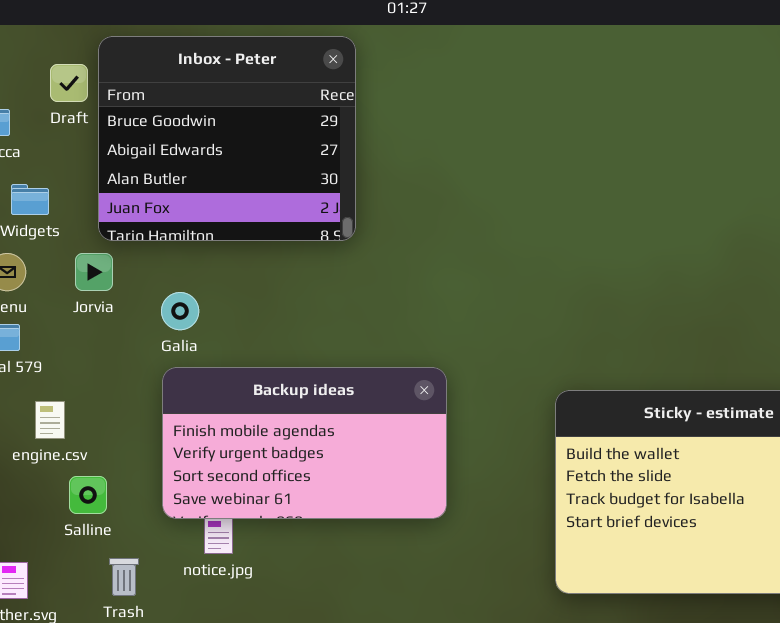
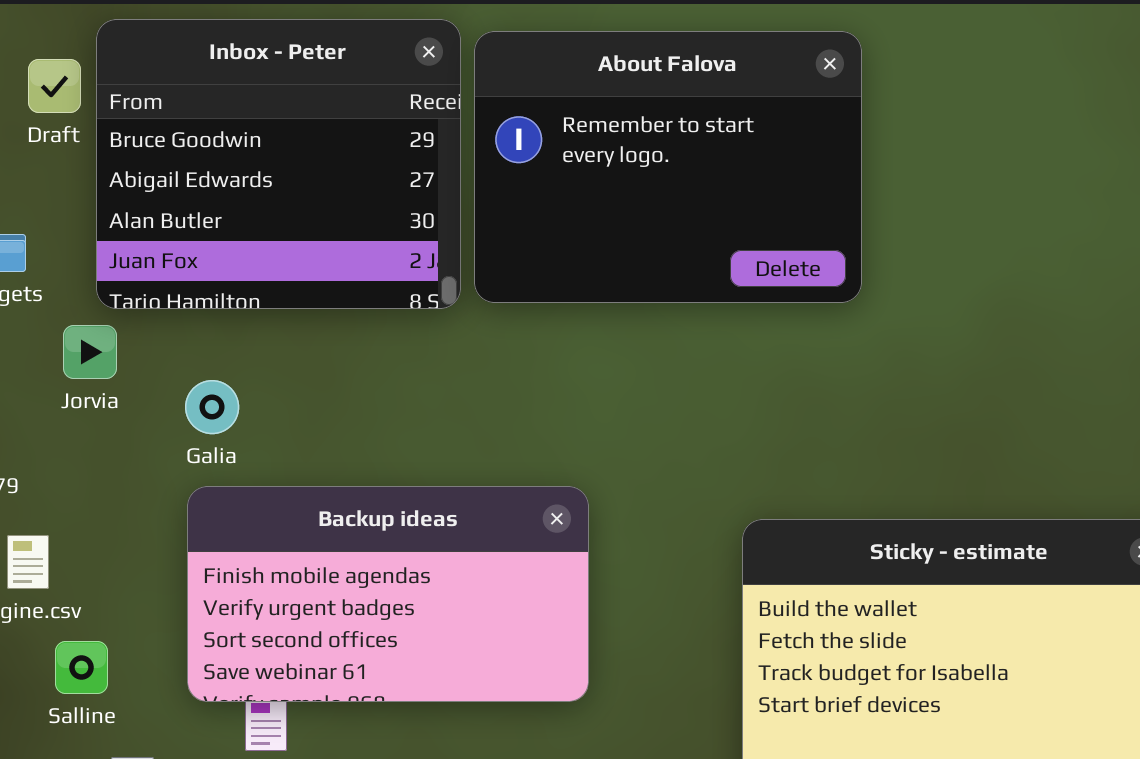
About Falova: none -> [474,31,862,303], opened

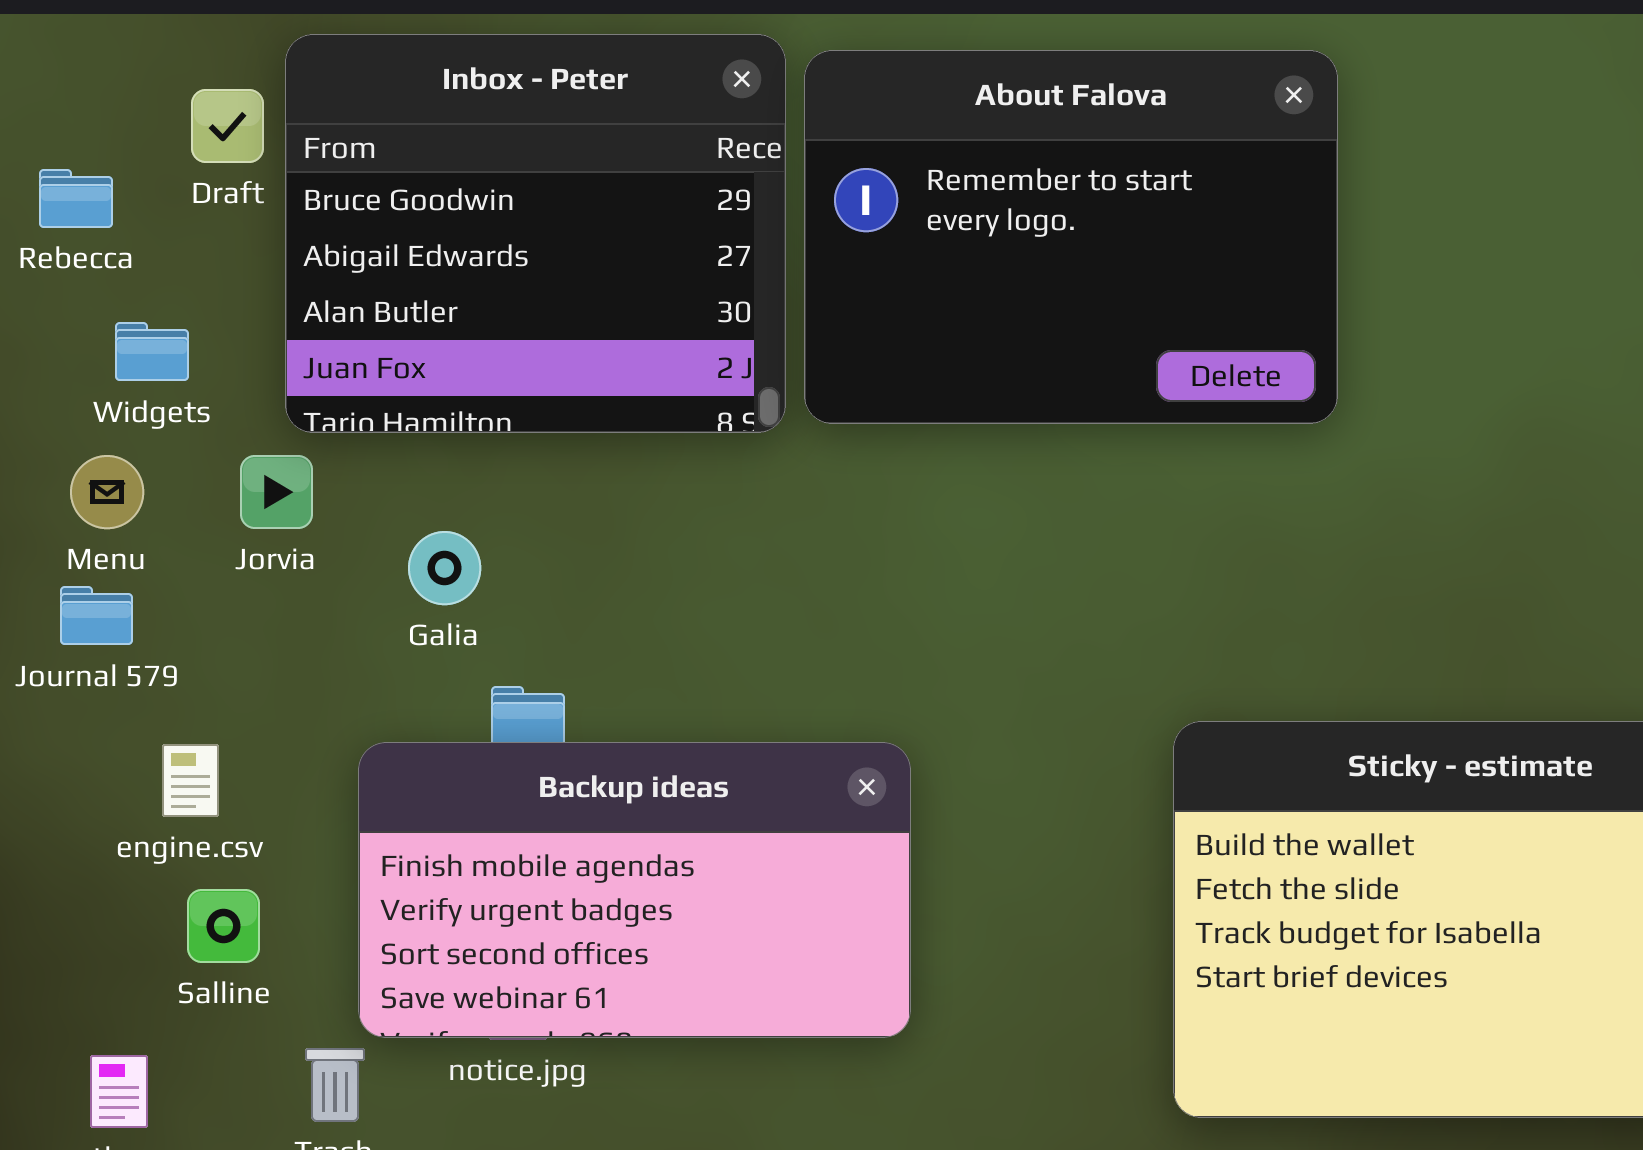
Backup ideas: [187,486,589,702] -> [358,742,911,1038], moved
Salline: [55,641,108,694] -> [187,889,260,963], moved

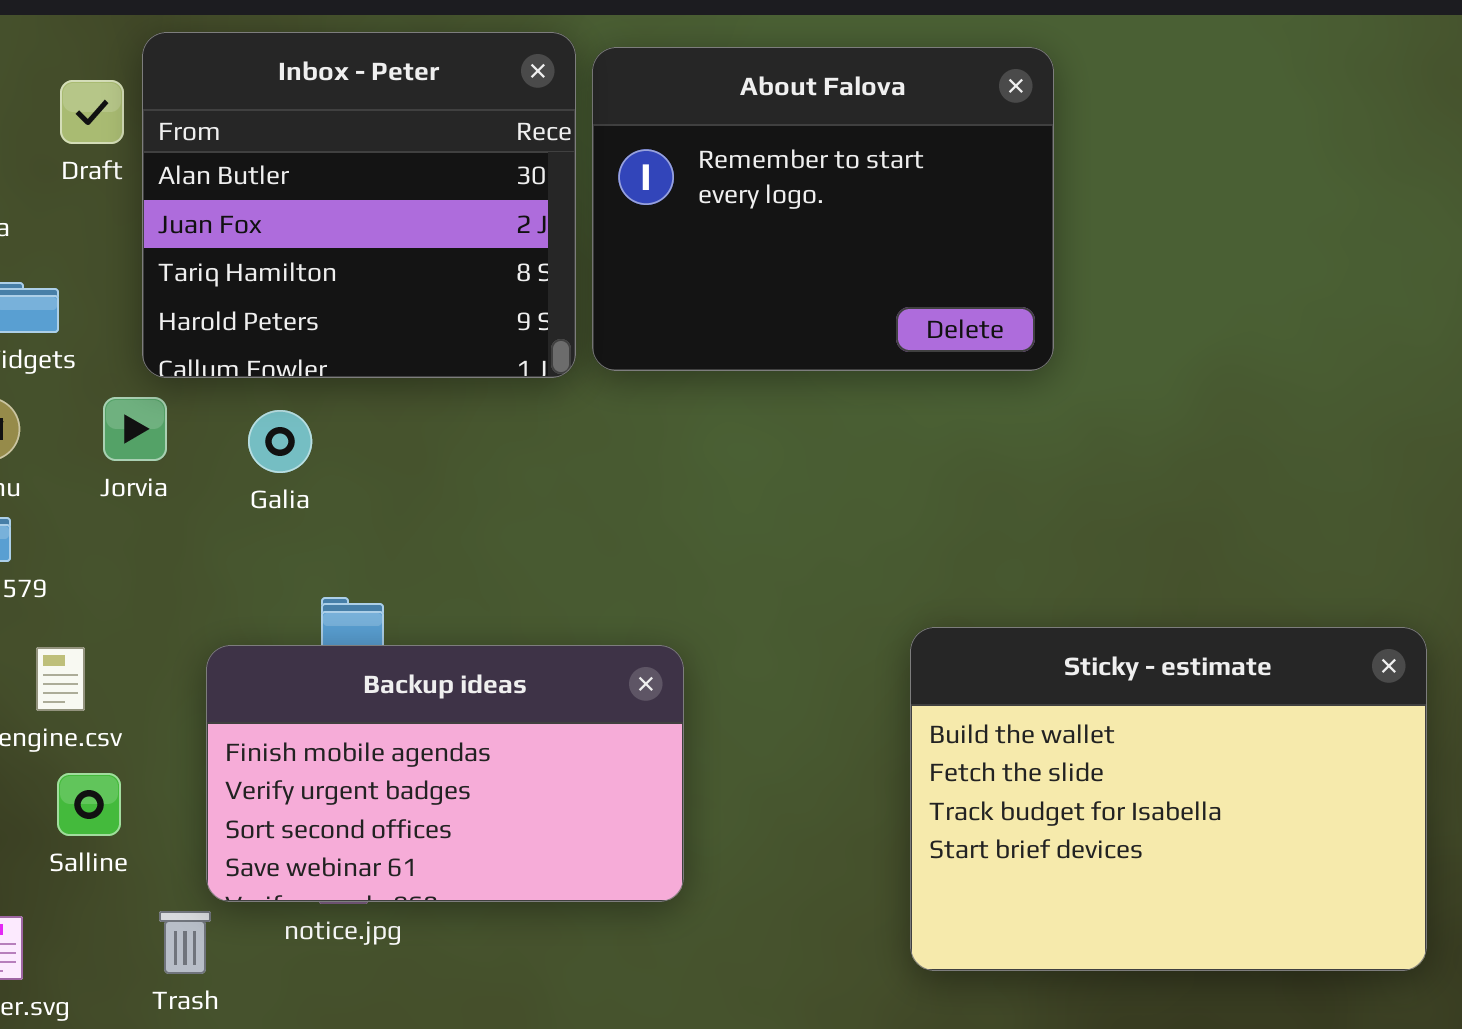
Inbox - Peter: [285,34,786,433] -> [142,32,576,378], scrolled down 2 rows
Galia: [408,531,481,605] -> [248,410,312,473], moved

